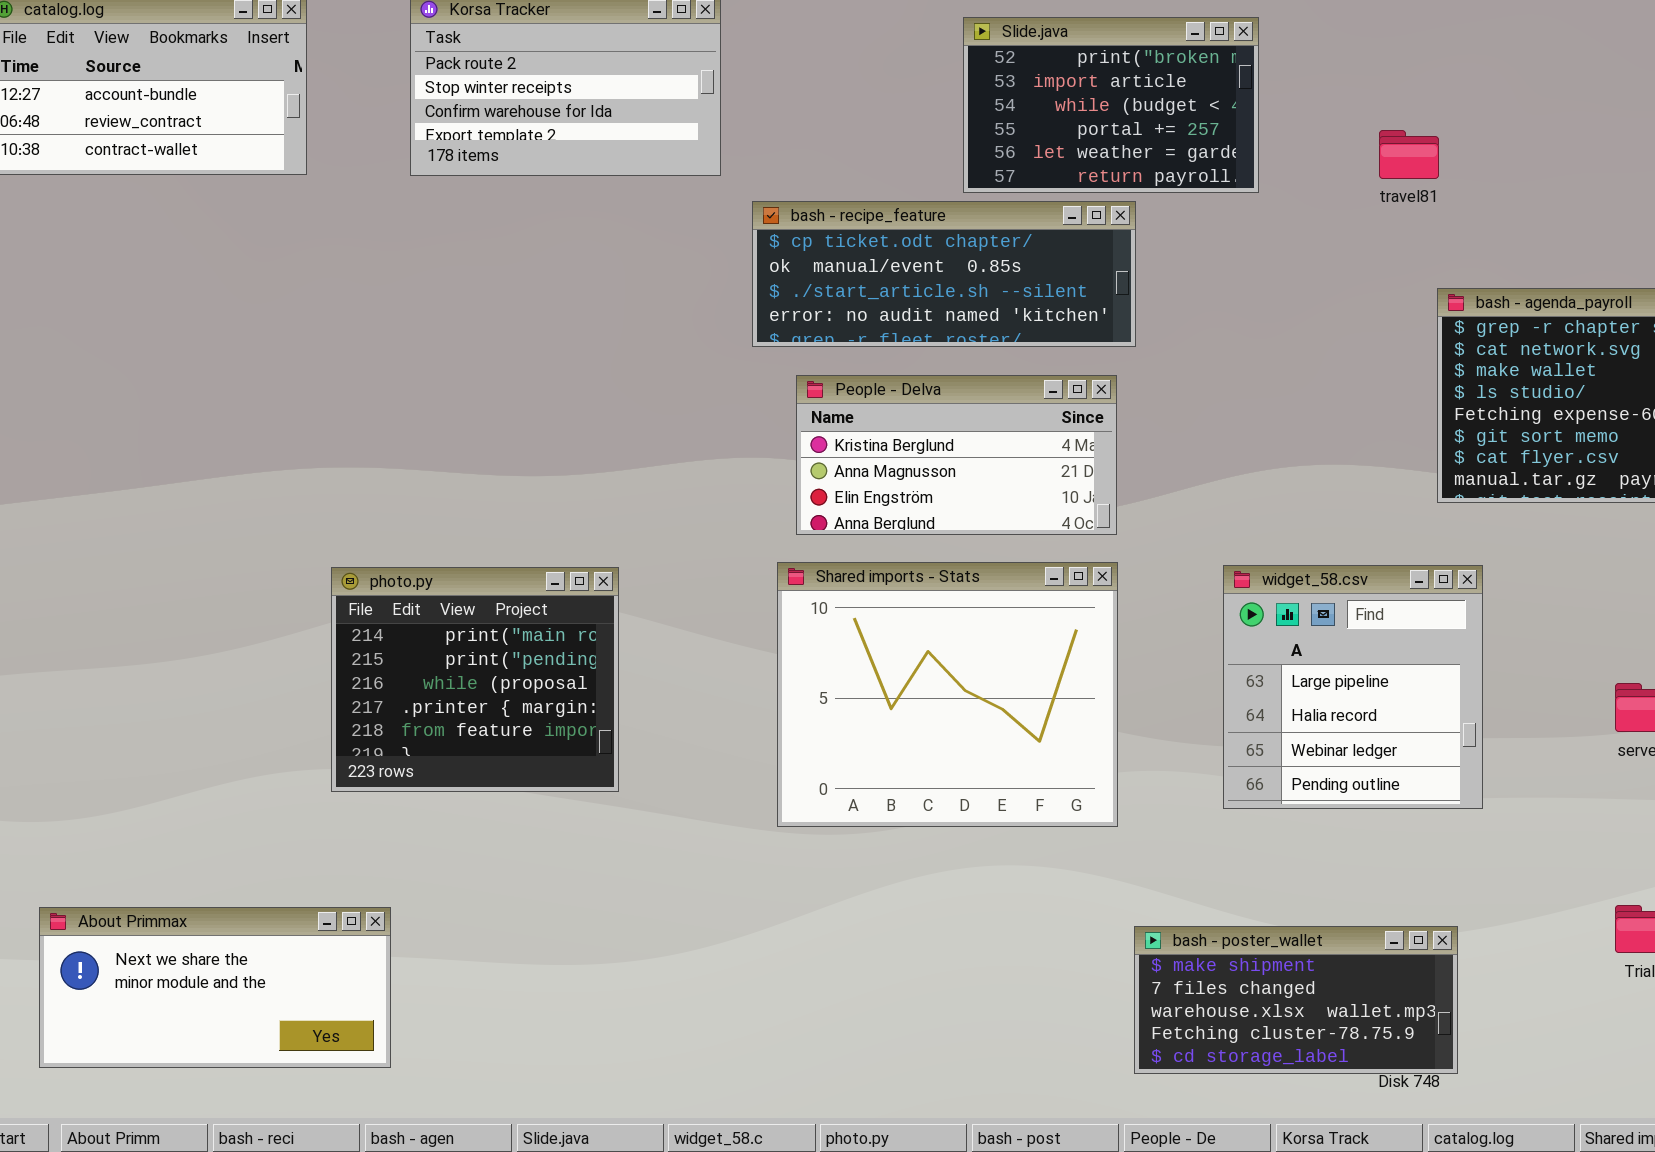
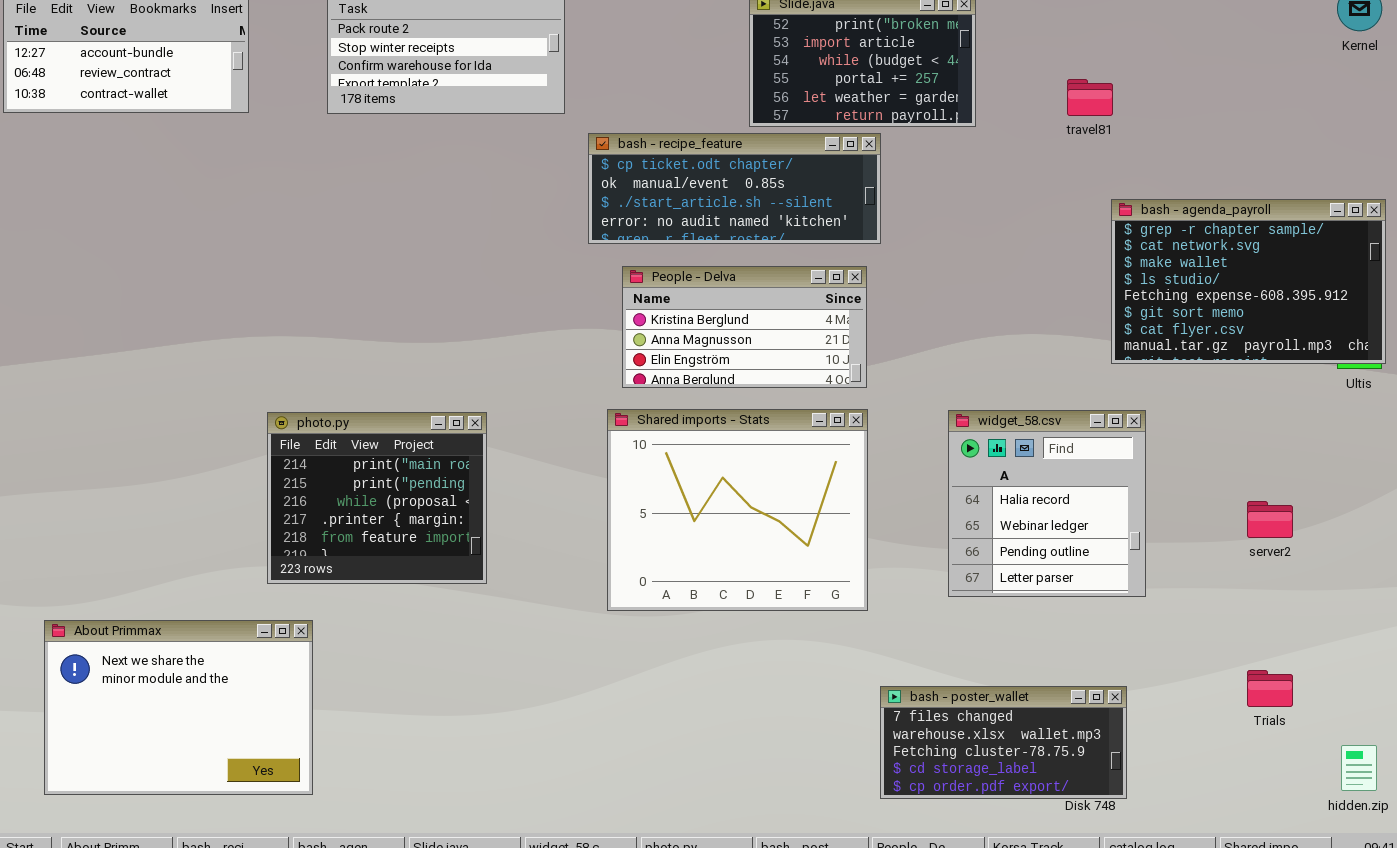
widget_58.csv: [1223,565,1483,809] -> [948,410,1146,597], scrolled down 1 row
About Primmax: [39,907,391,1068] -> [44,620,313,795], resized
bash - poster_wallet: [1134,926,1458,1074] -> [880,686,1127,799], scrolled down 1 row

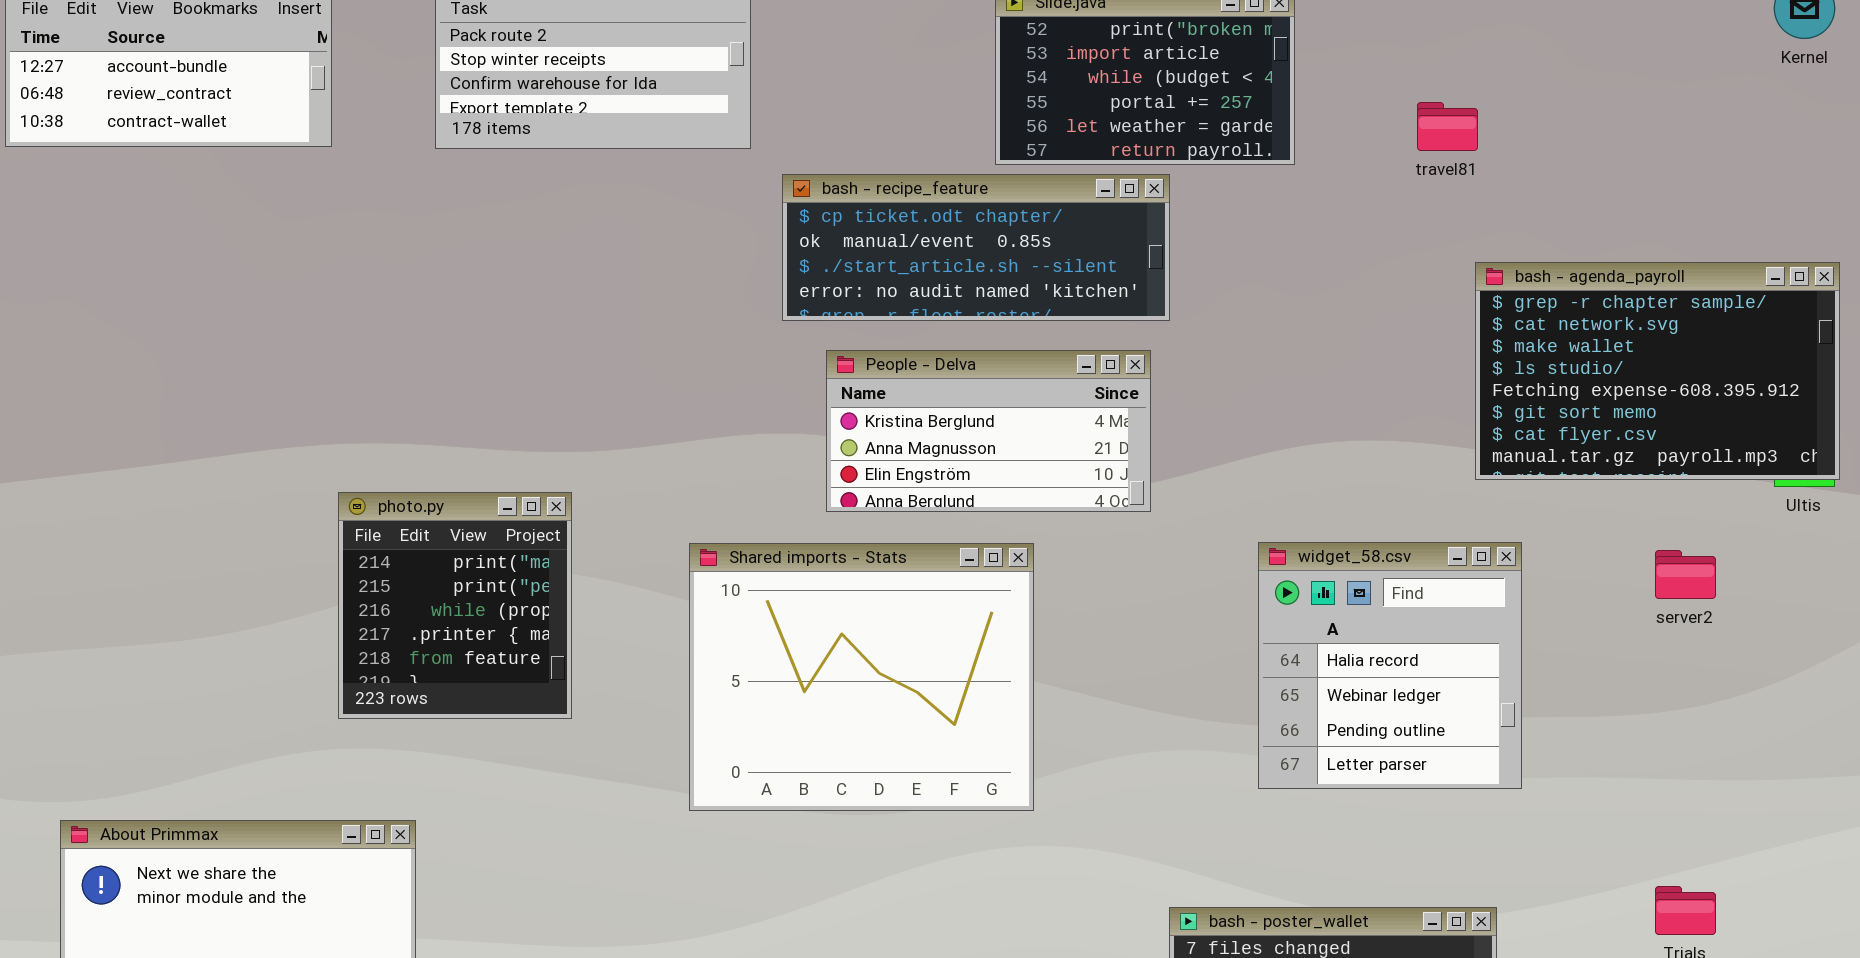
Shared imports - Stats: [607,409,868,611] -> [689,543,1034,811], moved
photo.py: [267,412,487,584] -> [338,492,572,719], moved, resized
server2: [1247,501,1293,538] -> [1655,550,1716,599], moved

